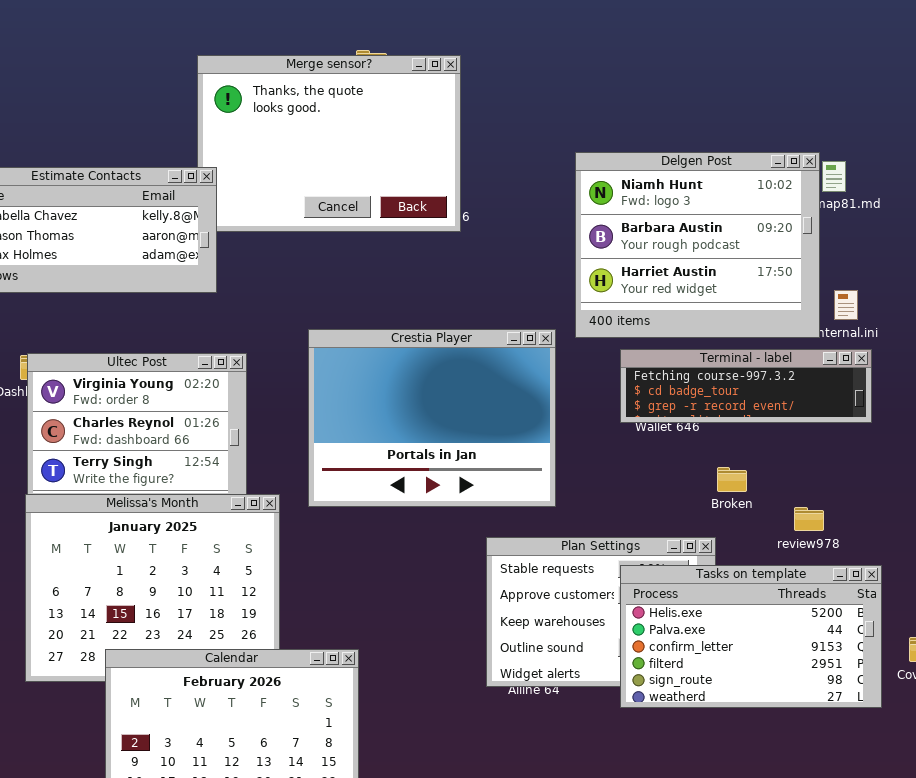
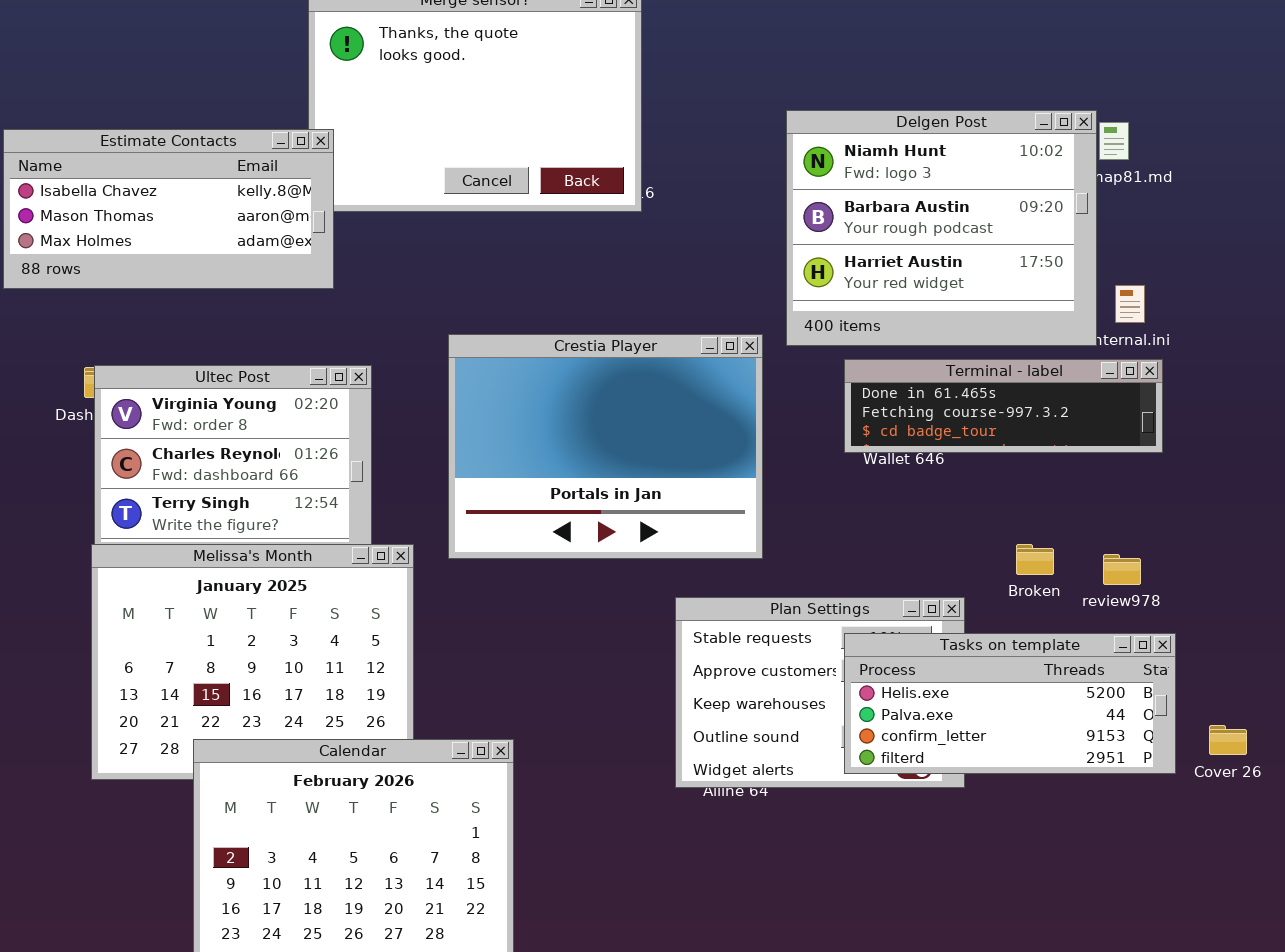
Terminal - label: [620,349,872,423] -> [844,359,1163,453], scrolled up 1 row
Broken: [717,467,747,492] -> [1016,544,1054,575], moved
review978: [794,507,824,531] -> [1103,554,1141,585], moved
Tasks on template: [620,565,882,708] -> [844,633,1176,774], resized

